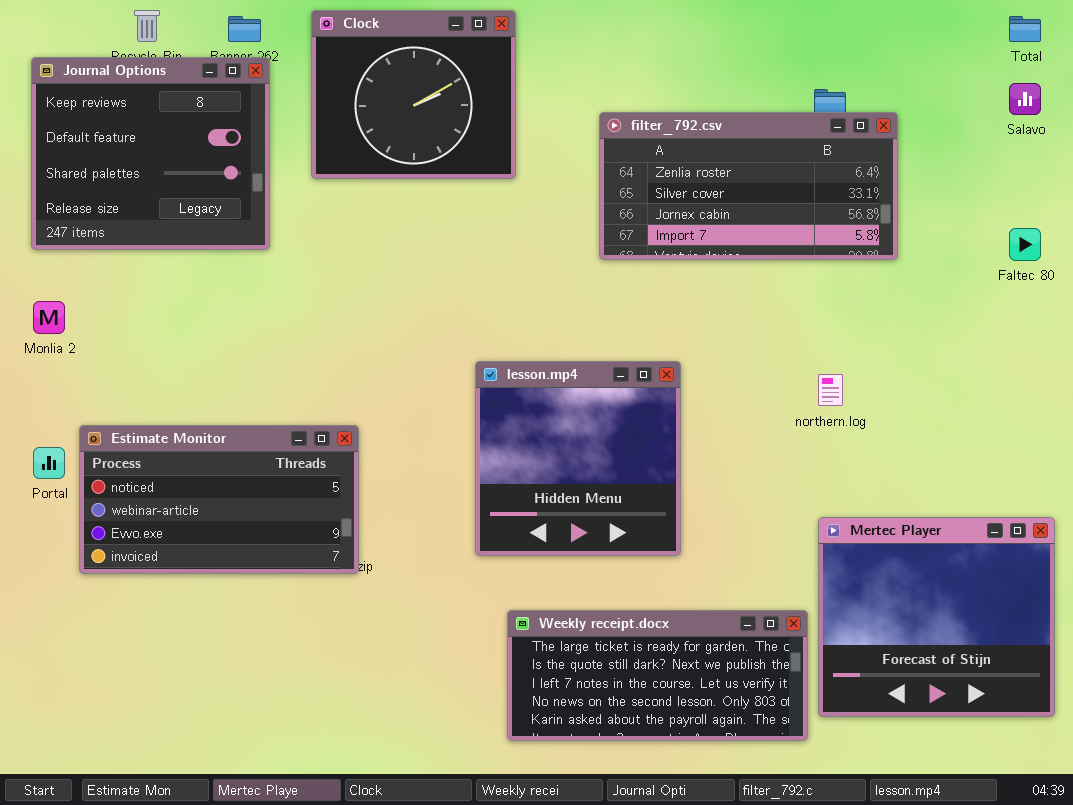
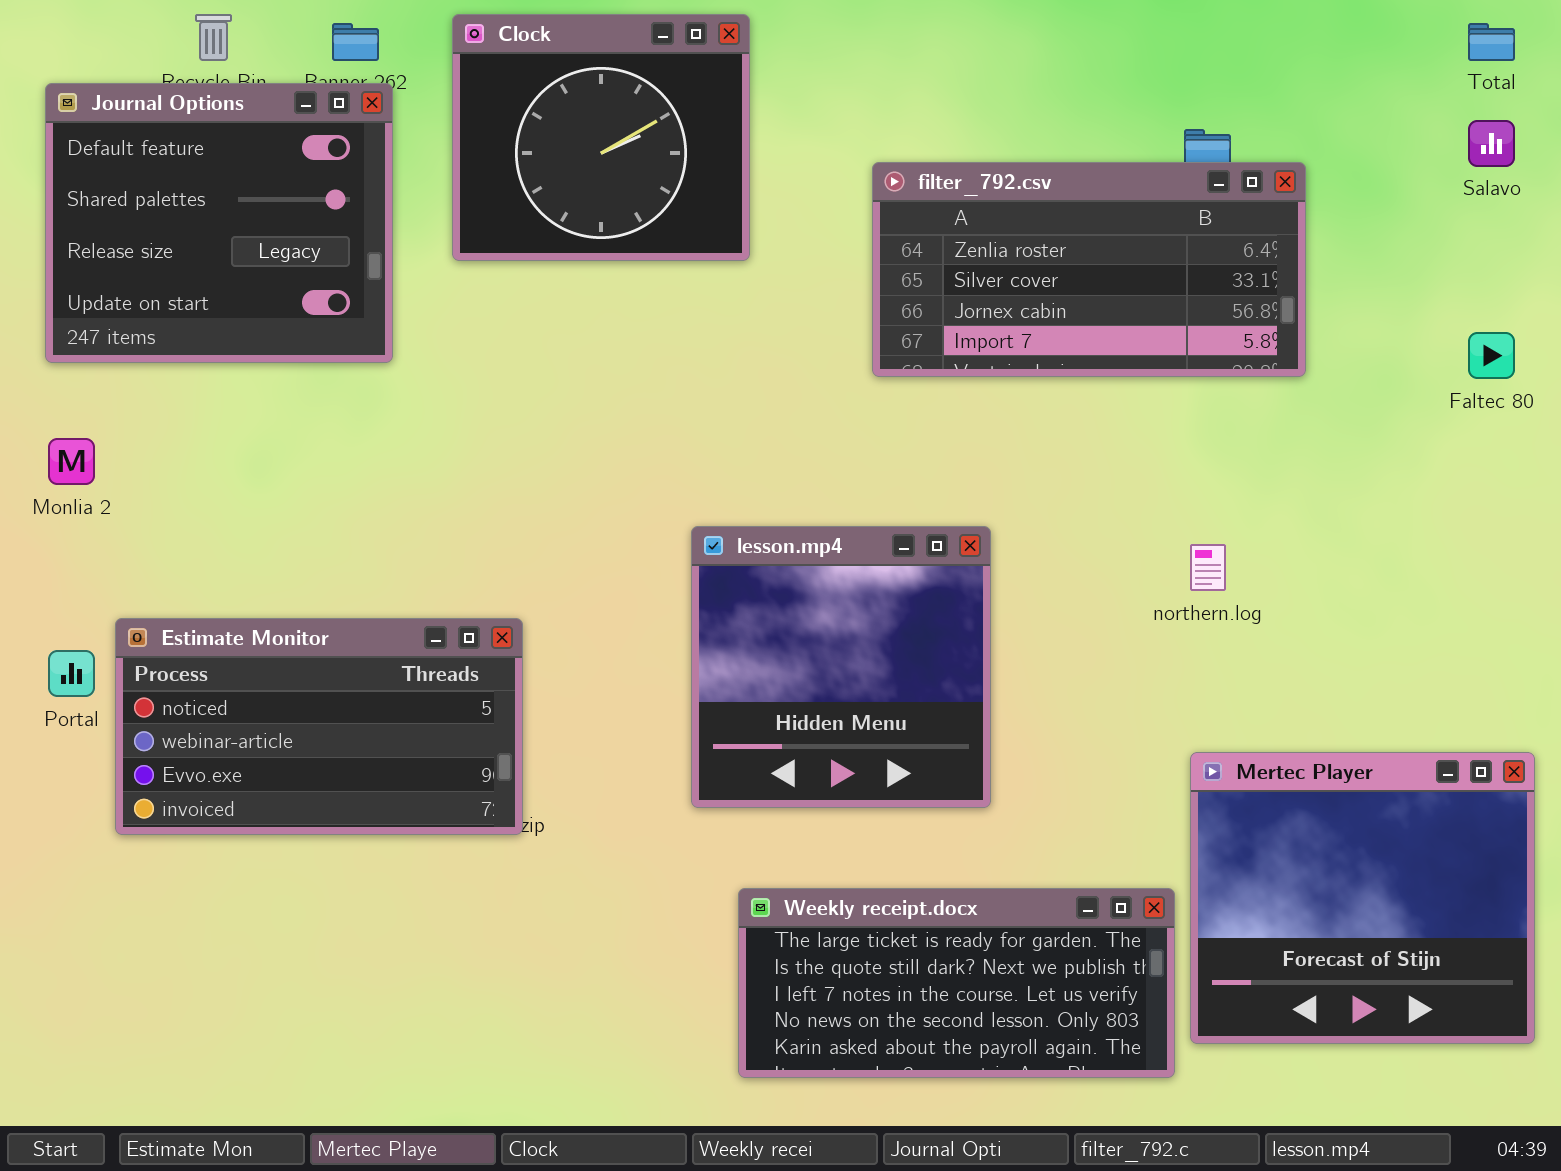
Journal Options: [31,57,270,250] -> [45,83,393,363], scrolled down 1 row

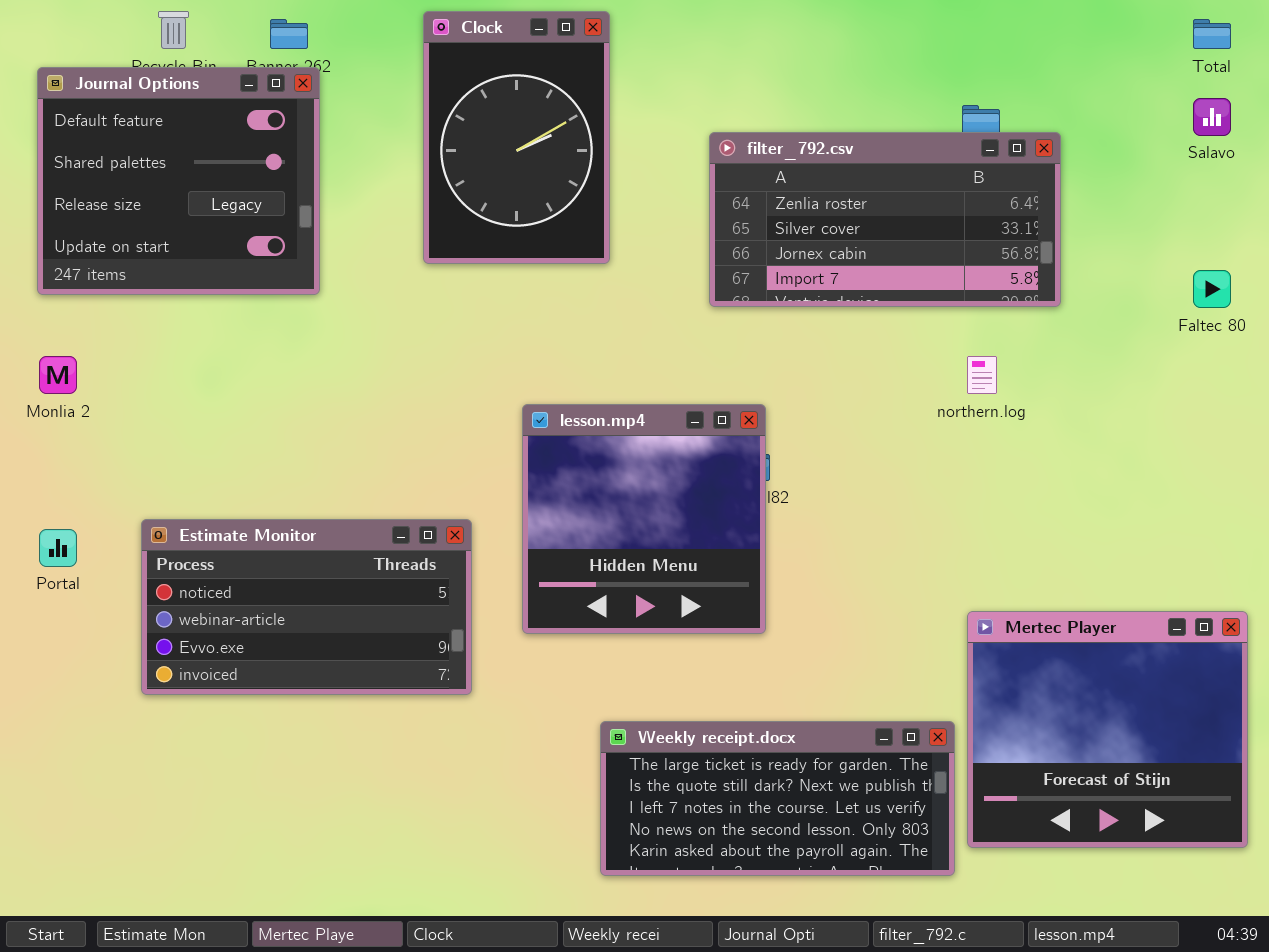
Clock: [452,14,750,261] -> [423,11,610,264], resized
lesson.mp4: [691,526,991,808] -> [522,404,766,634], moved
northern.log: [1190,544,1226,591] -> [967,356,997,394], moved
Estimate Monitor: [115,618,523,835] -> [141,519,472,695], moved

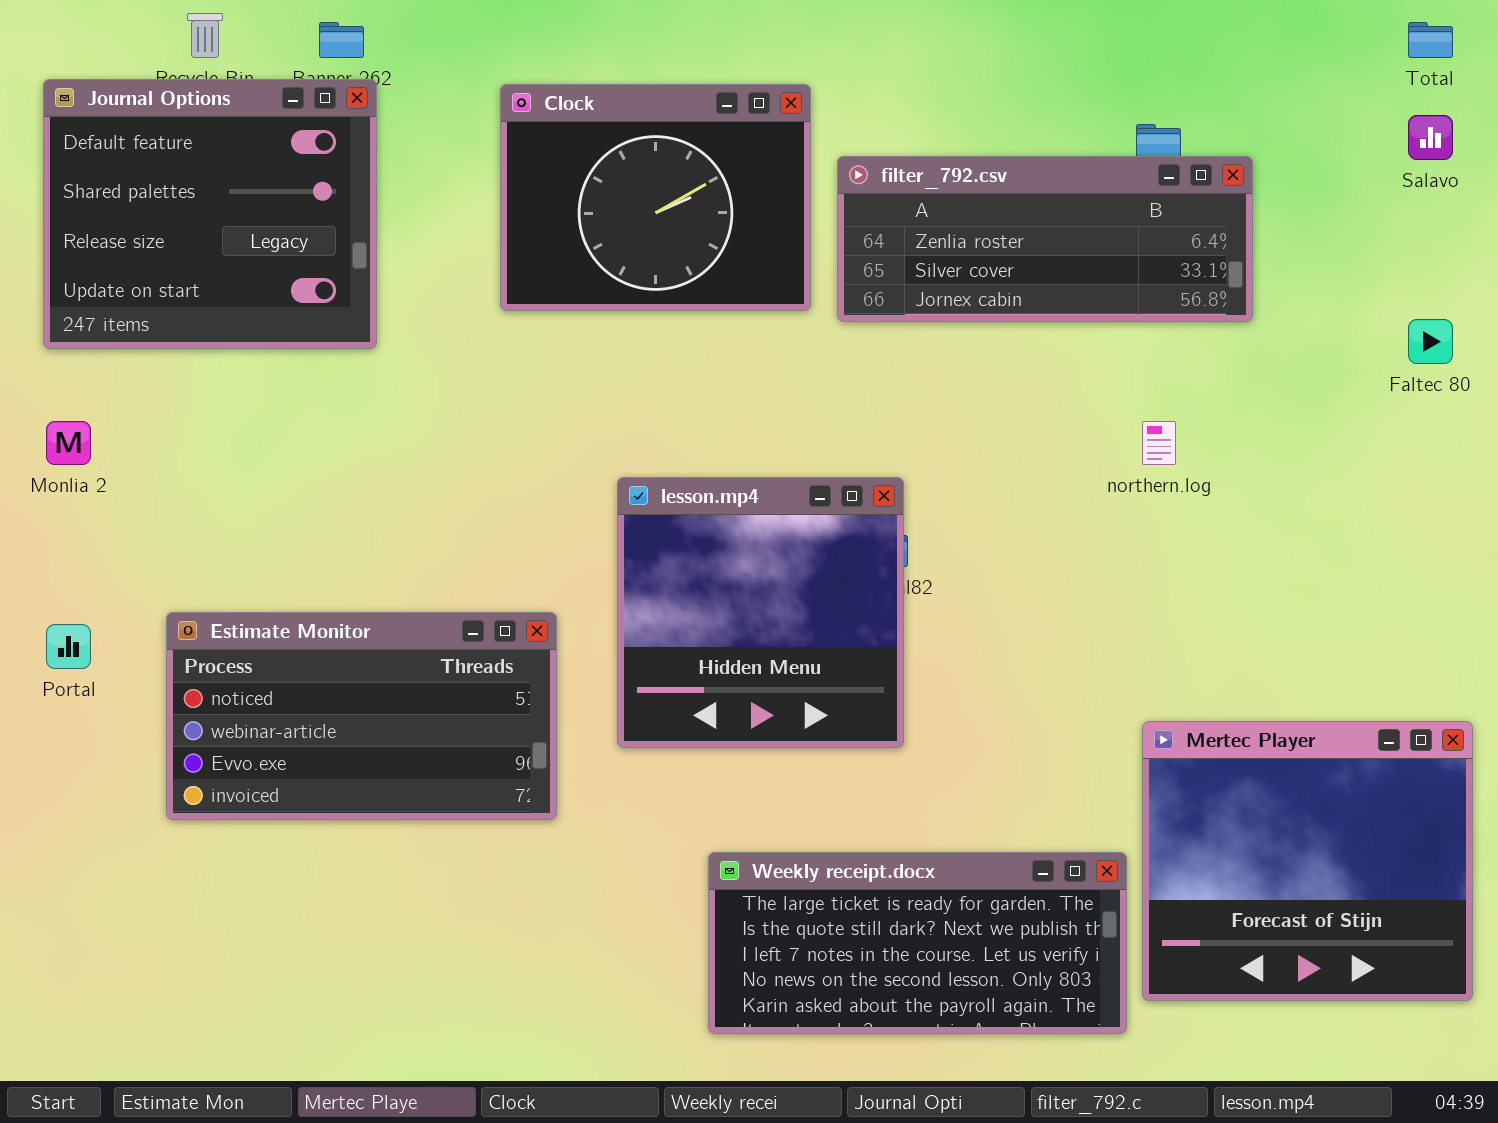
Clock: [423,11,610,264] -> [500,84,811,311], resized
filter_792.csv: [709,132,1061,307] -> [837,156,1253,322], resized

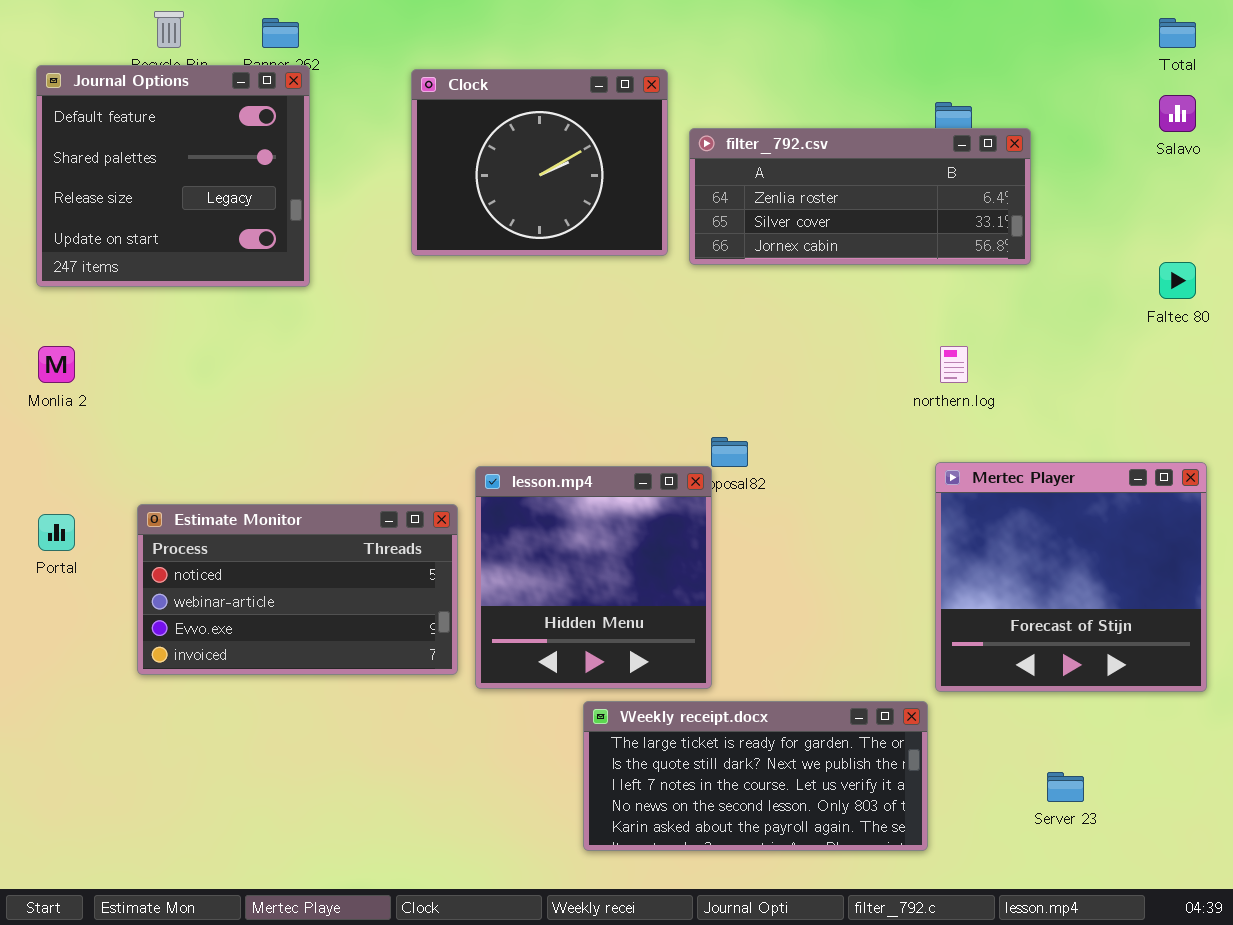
lesson.mp4: [617,477,904,748] -> [475,466,712,689], moved
Mertec Player: [1142,721,1473,1001] -> [935,462,1207,692], moved

